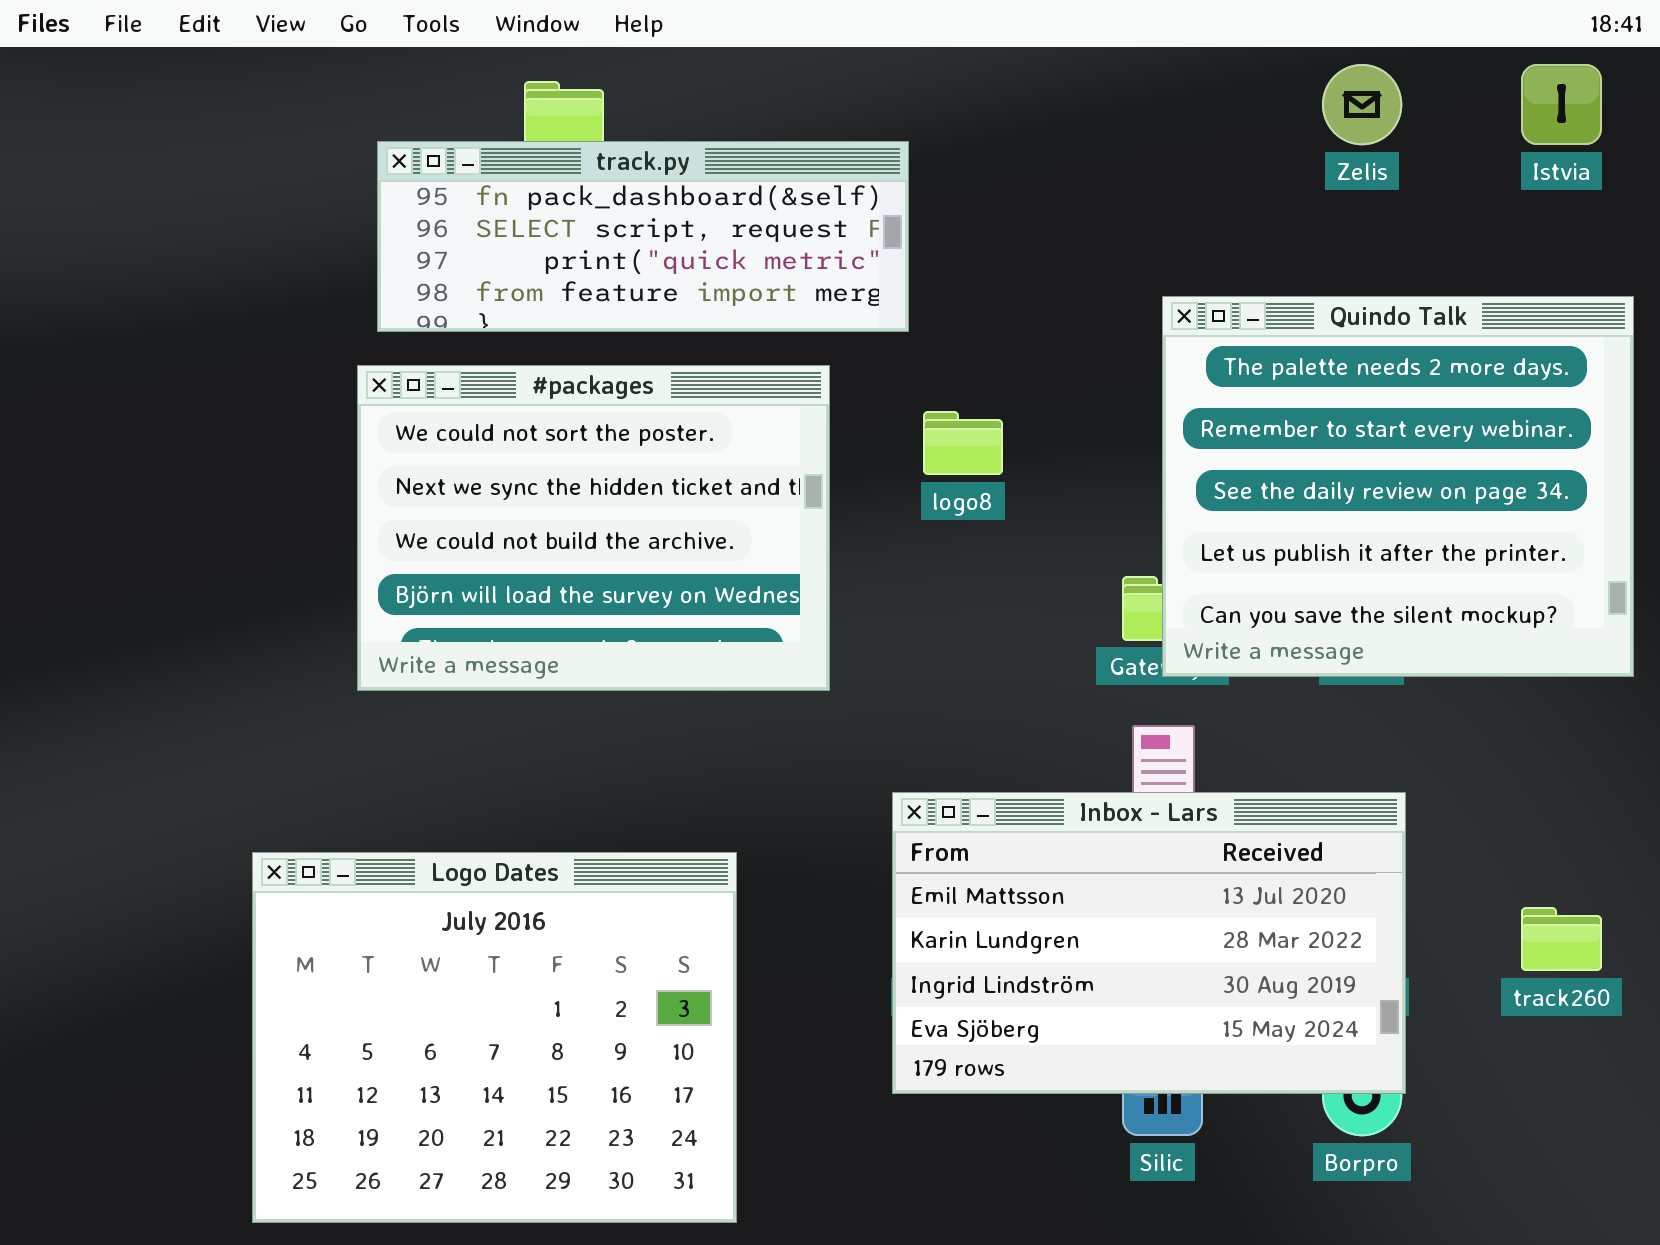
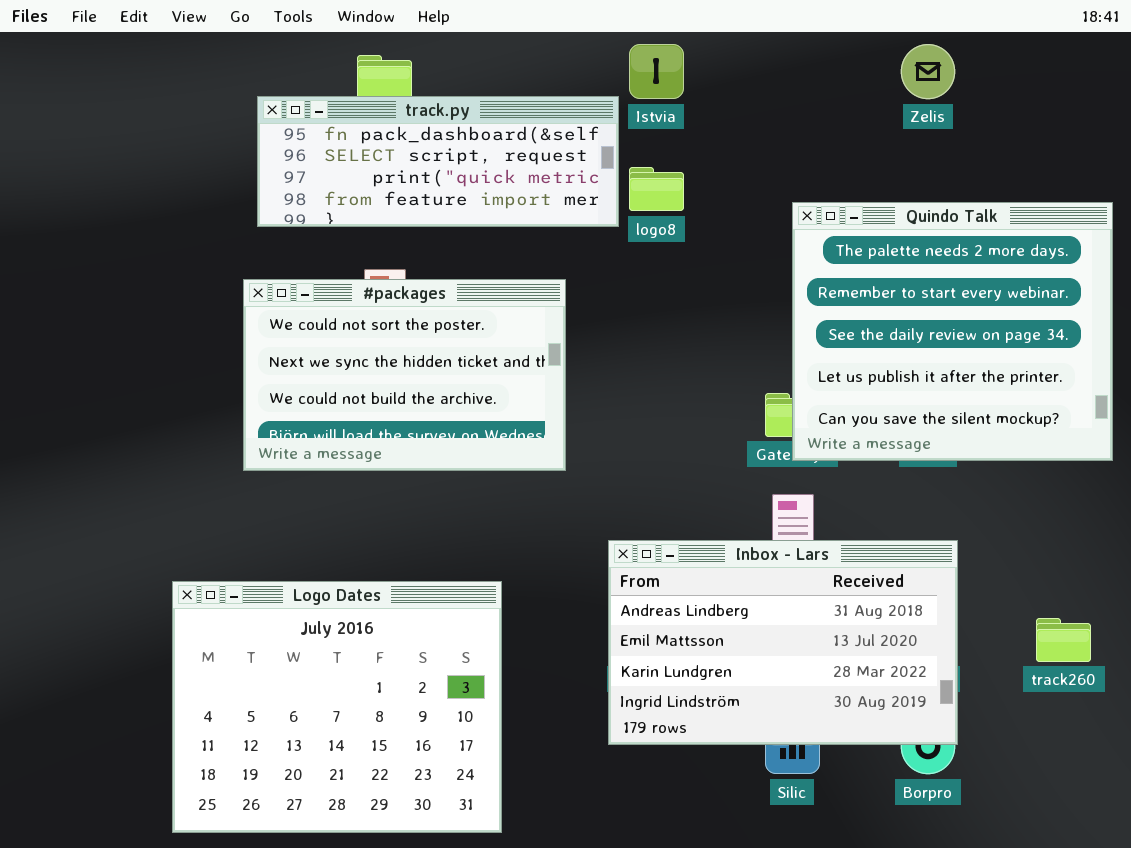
Istvia: [1521,64,1602,145] -> [629,44,684,99], moved
#packages: [357,365,830,691] -> [243,279,566,471], resized
logo8: [923,411,1003,475] -> [629,167,684,211], moved
Inbox - Lars: [892,792,1406,1094] -> [608,540,958,745], scrolled up 1 row

